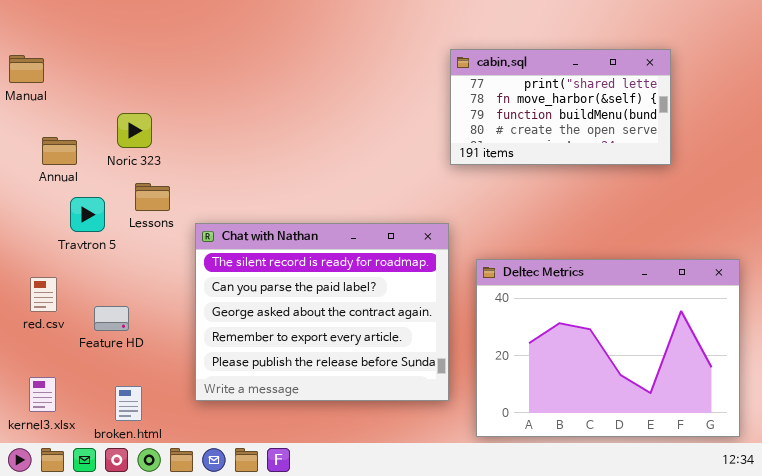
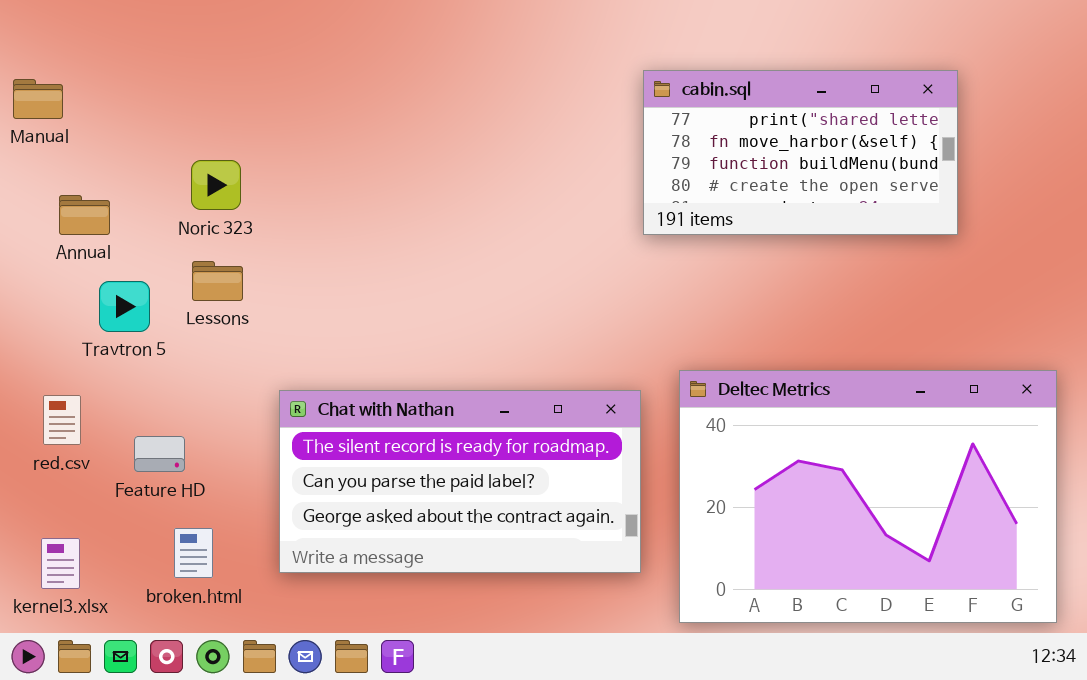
Noric 323: [117,113,152,148] -> [191,160,241,210], moved
Chat with Nathan: [195,223,449,401] -> [279,390,641,573], resized
broken.html: [115,386,142,421] -> [174,528,213,578], moved

